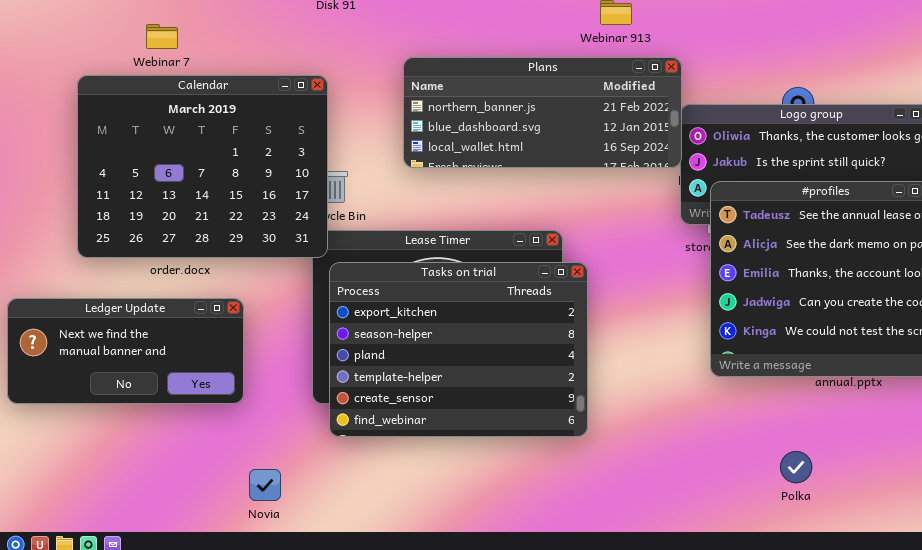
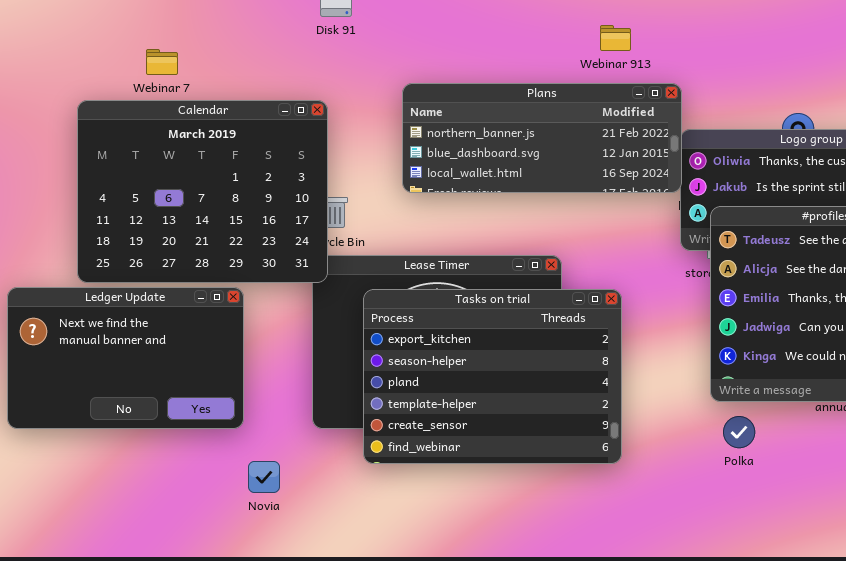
Tasks on trial: [329,262,588,437] -> [363,289,622,464], moved
Ledger Update: [7,298,244,404] -> [7,287,244,429], resized
Polka: [780,451,812,483] -> [723,416,755,448], moved
Novia: [249,469,281,501] -> [248,461,280,493], moved

